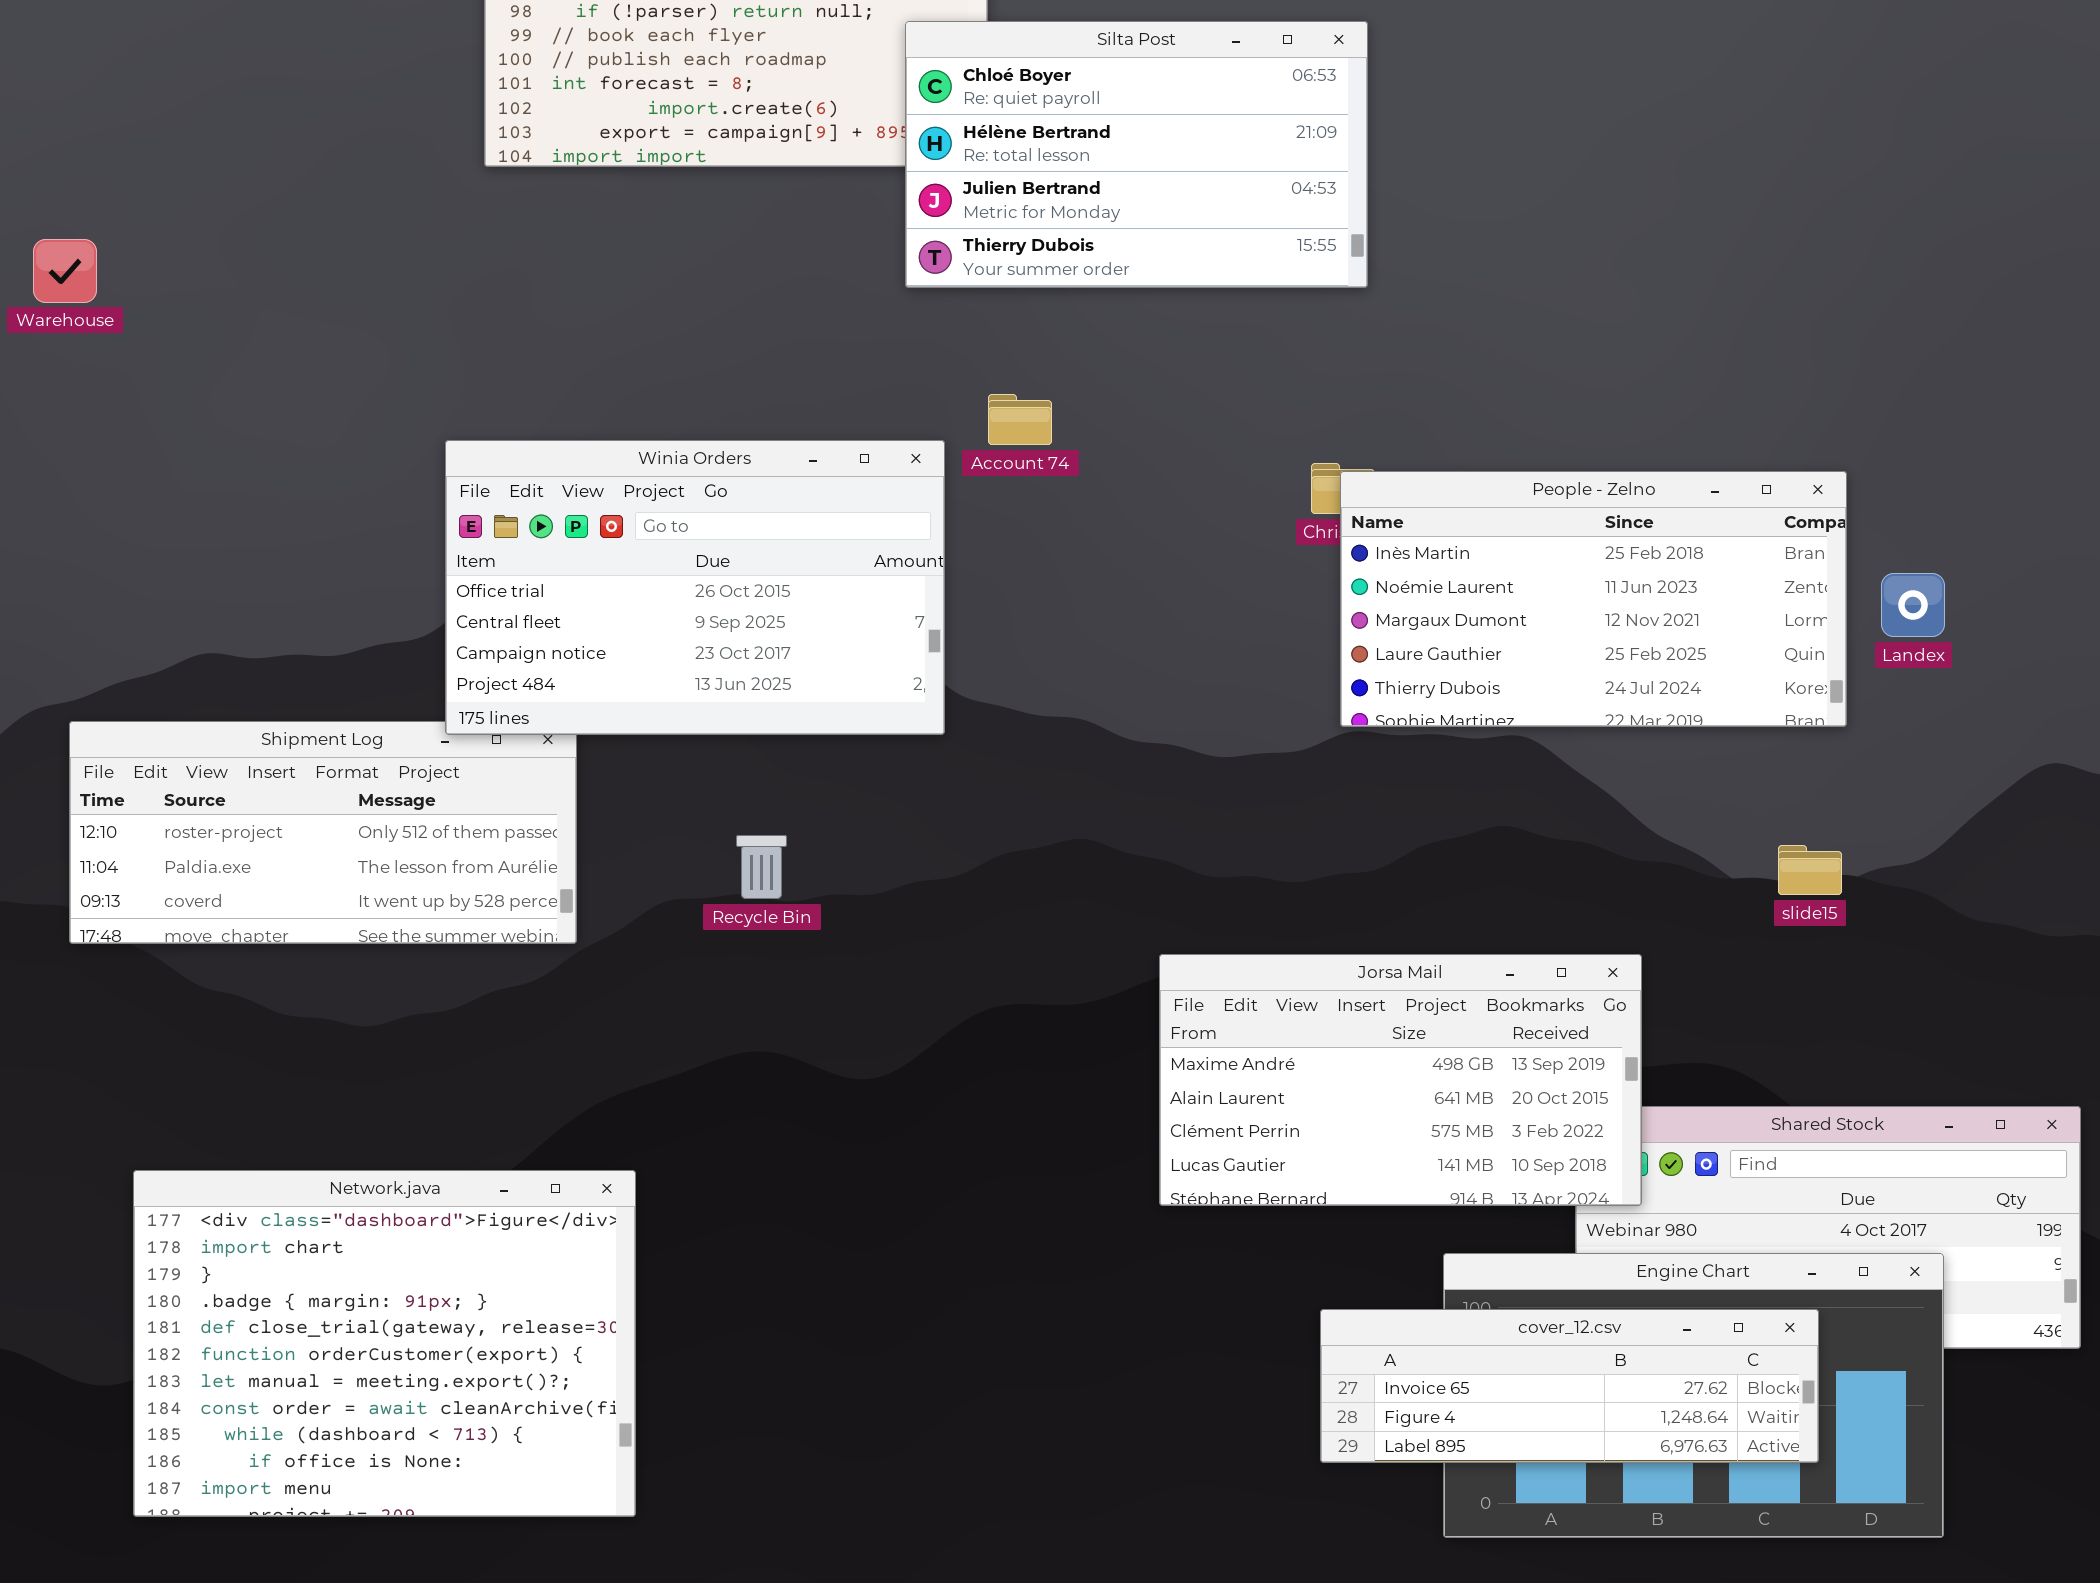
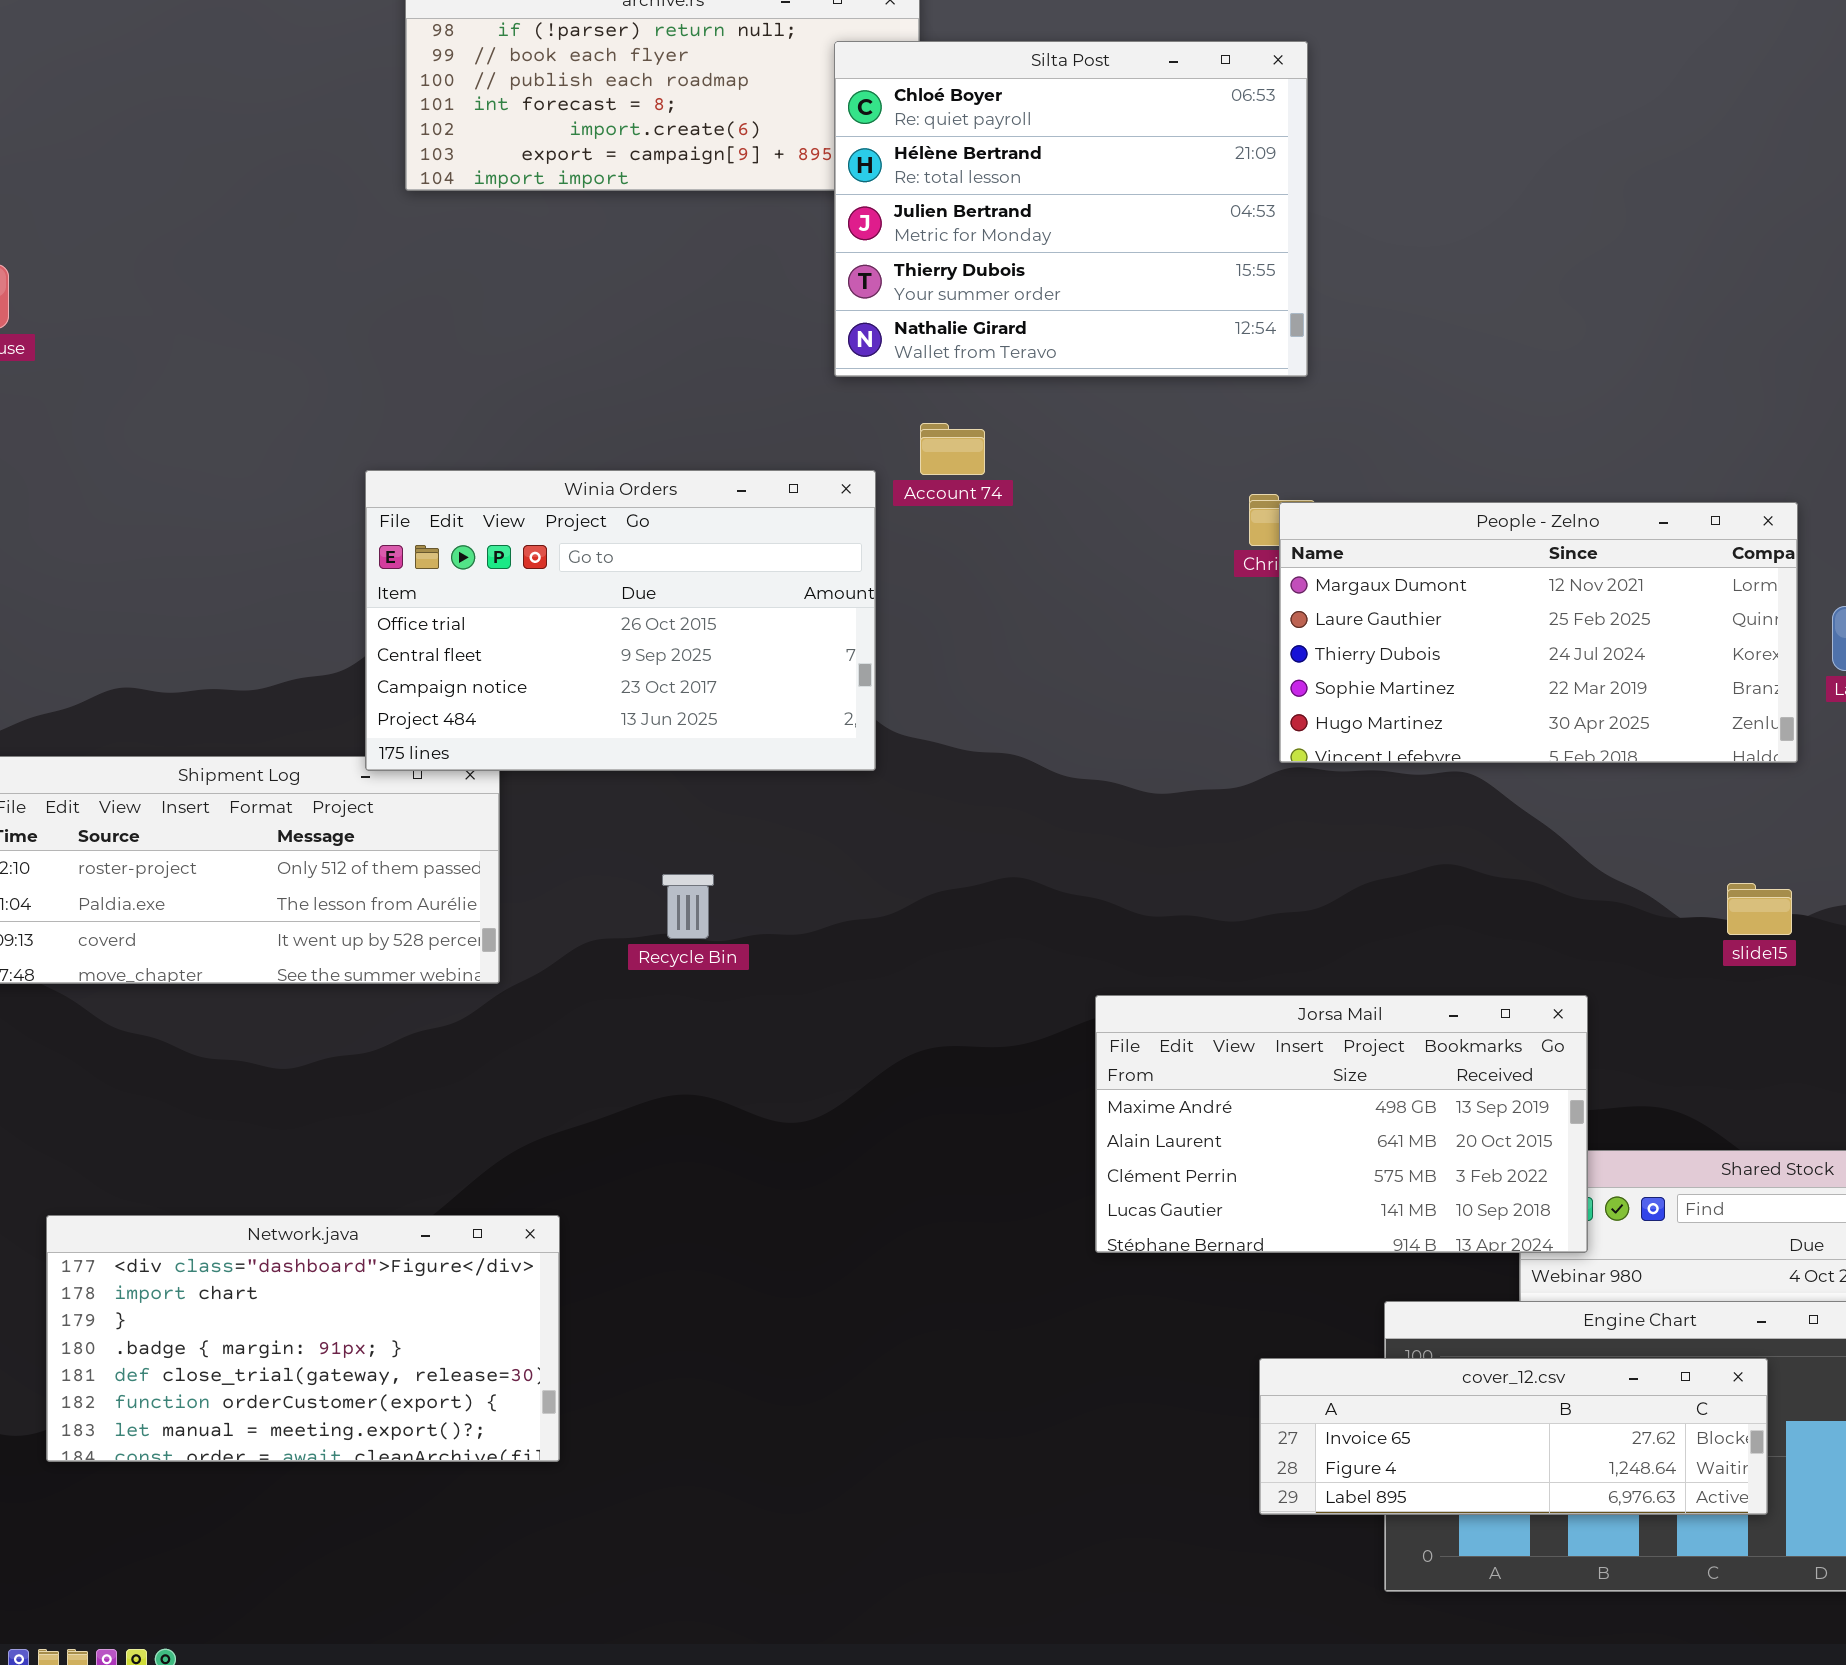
Silta Post: [905,21,1368,288] -> [834,41,1308,377], resized
People - Zelno: [1340,471,1847,727] -> [1279,502,1798,763], scrolled down 2 rows
Network.java: [133,1170,636,1517] -> [46,1215,560,1462], resized

